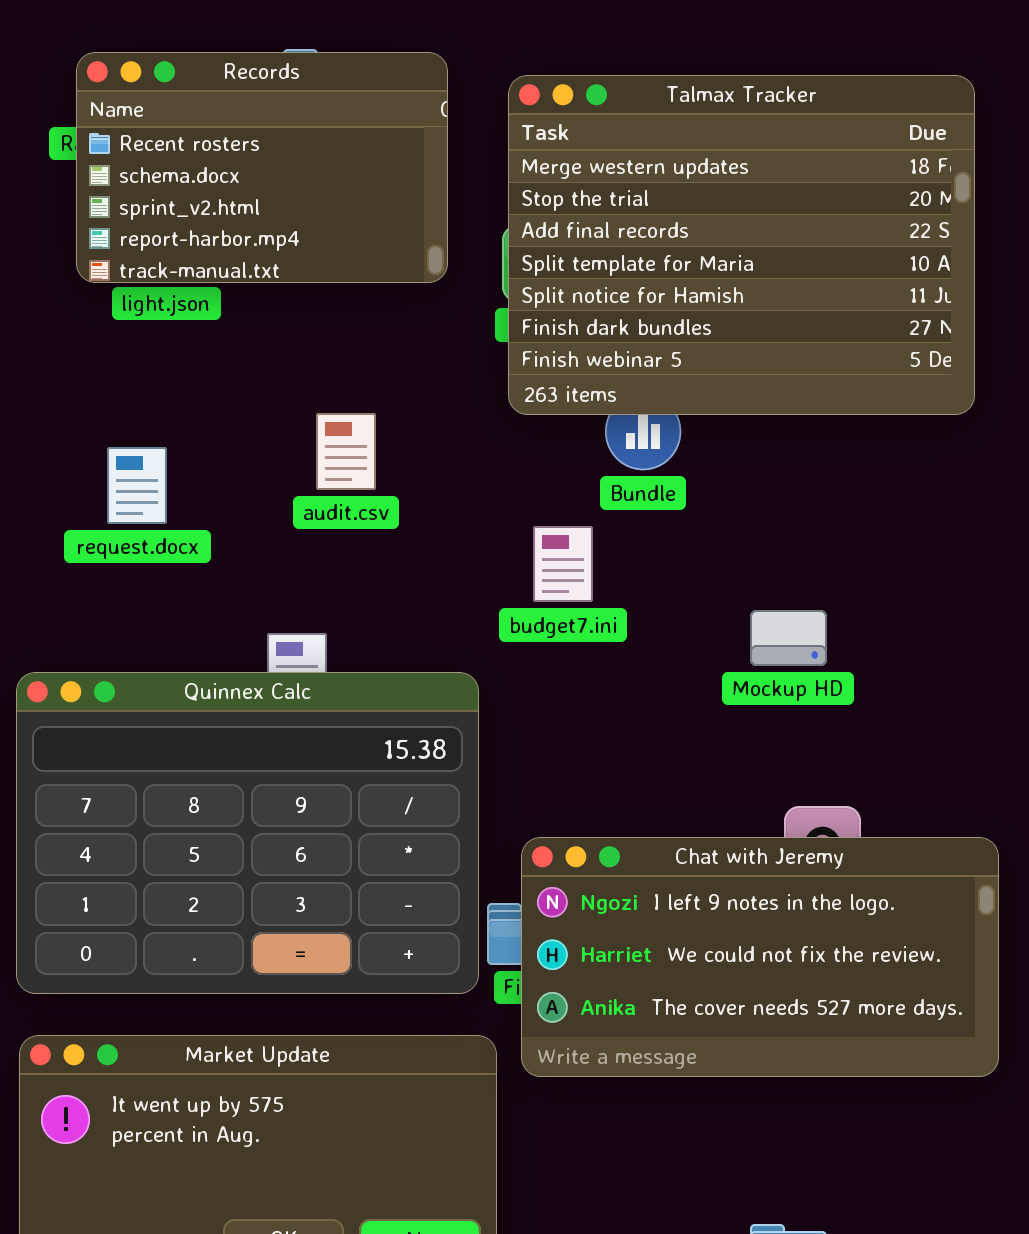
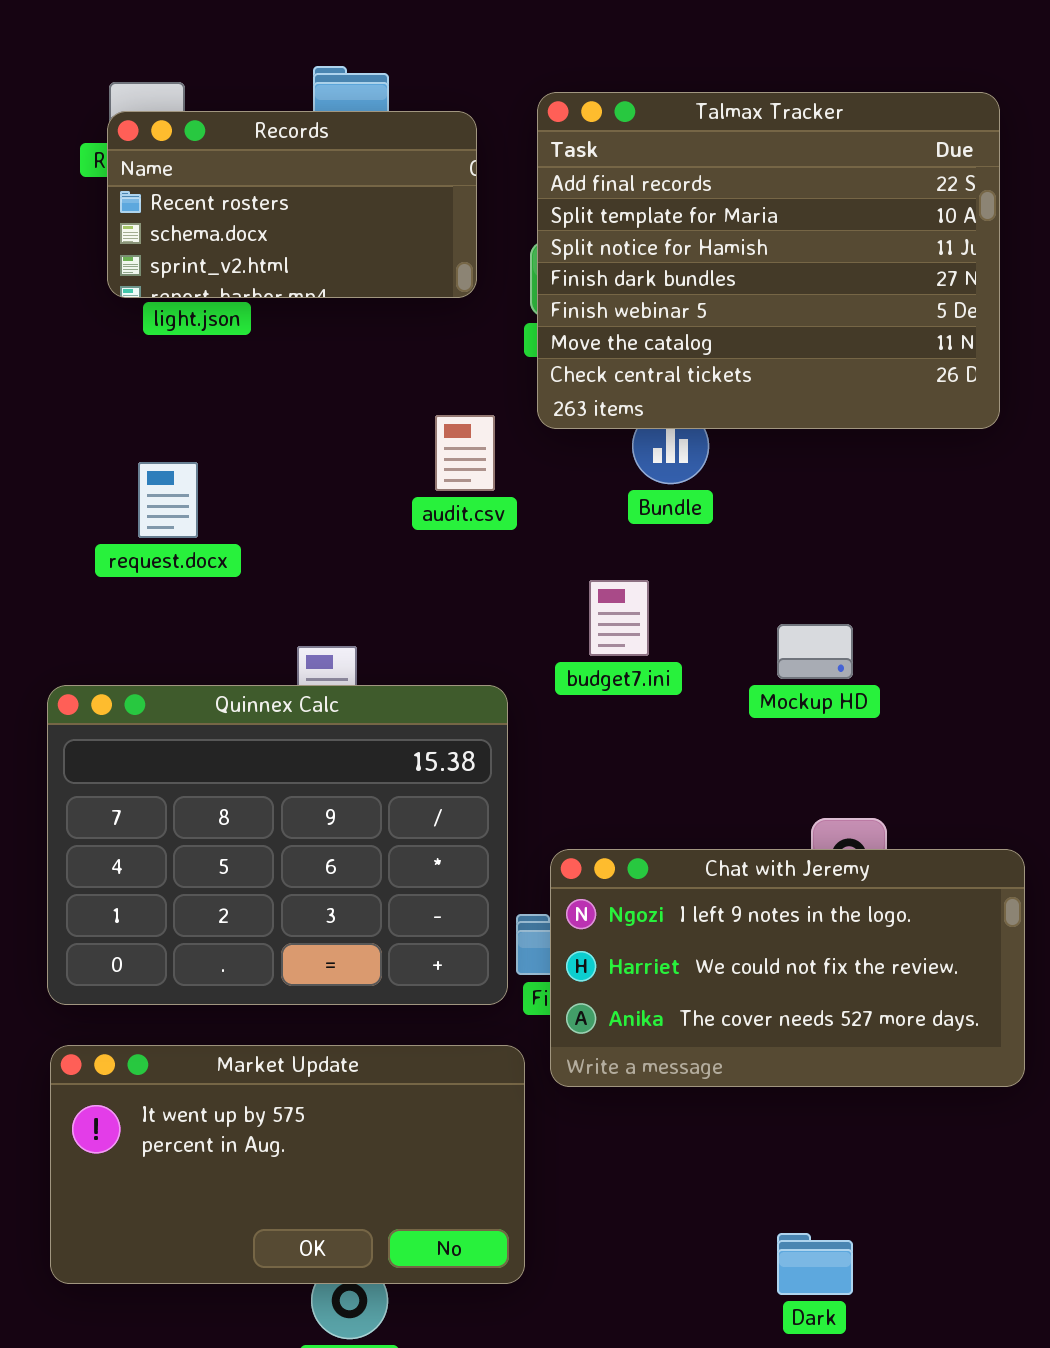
Records: [76,52,448,283] -> [107,111,477,298], resized
Talmax Tracker: [508,75,975,415] -> [537,92,1000,429], scrolled down 2 rows
audit.csv: [316,413,376,490] -> [435,415,495,491], moved
budget7.ini: [533,526,593,602] -> [589,580,649,656], moved

